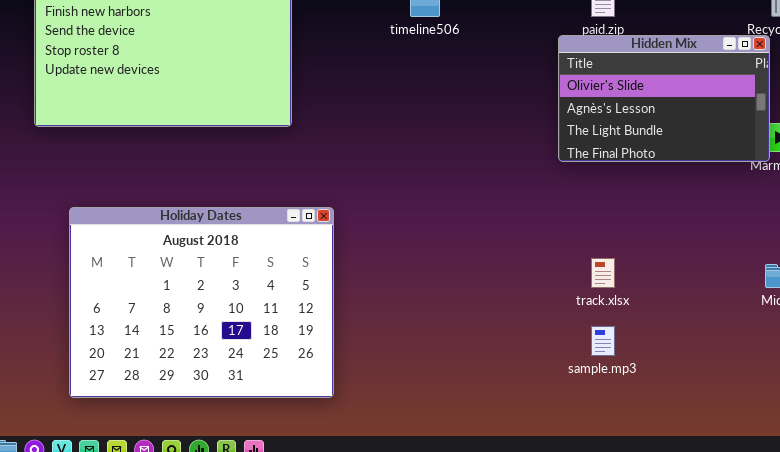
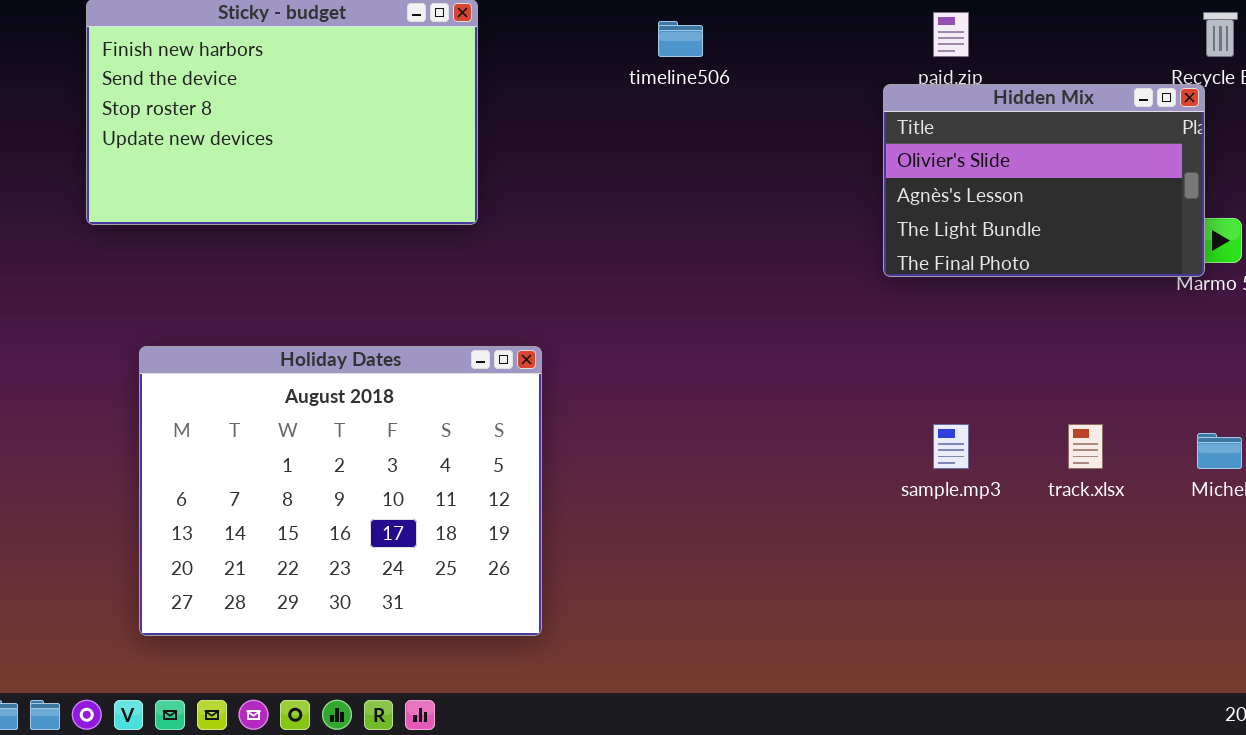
track.xlsx: [591,258,615,288] -> [1068,424,1103,469], moved
sample.mp3: [591,326,615,356] -> [933,424,969,469], moved

